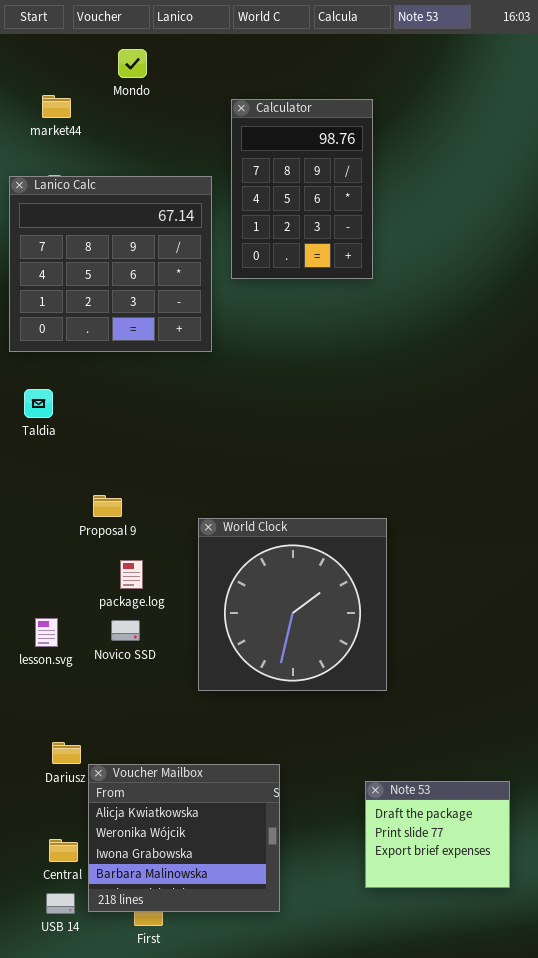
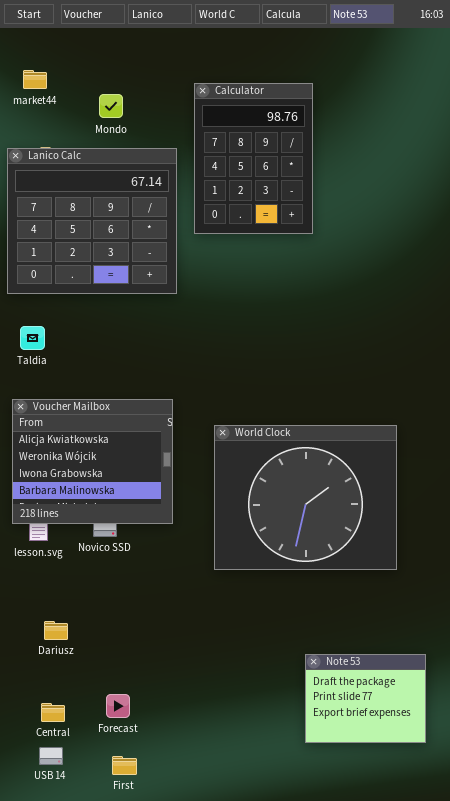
Mondo: [118,49,147,78] -> [99,94,123,118], moved
market44: [42,95,71,118] -> [23,70,47,89], moved
World Clock: [198,518,387,691] -> [214,425,397,570], moved, resized
Voucher Mailbox: [88,764,280,912] -> [12,399,173,524], moved

